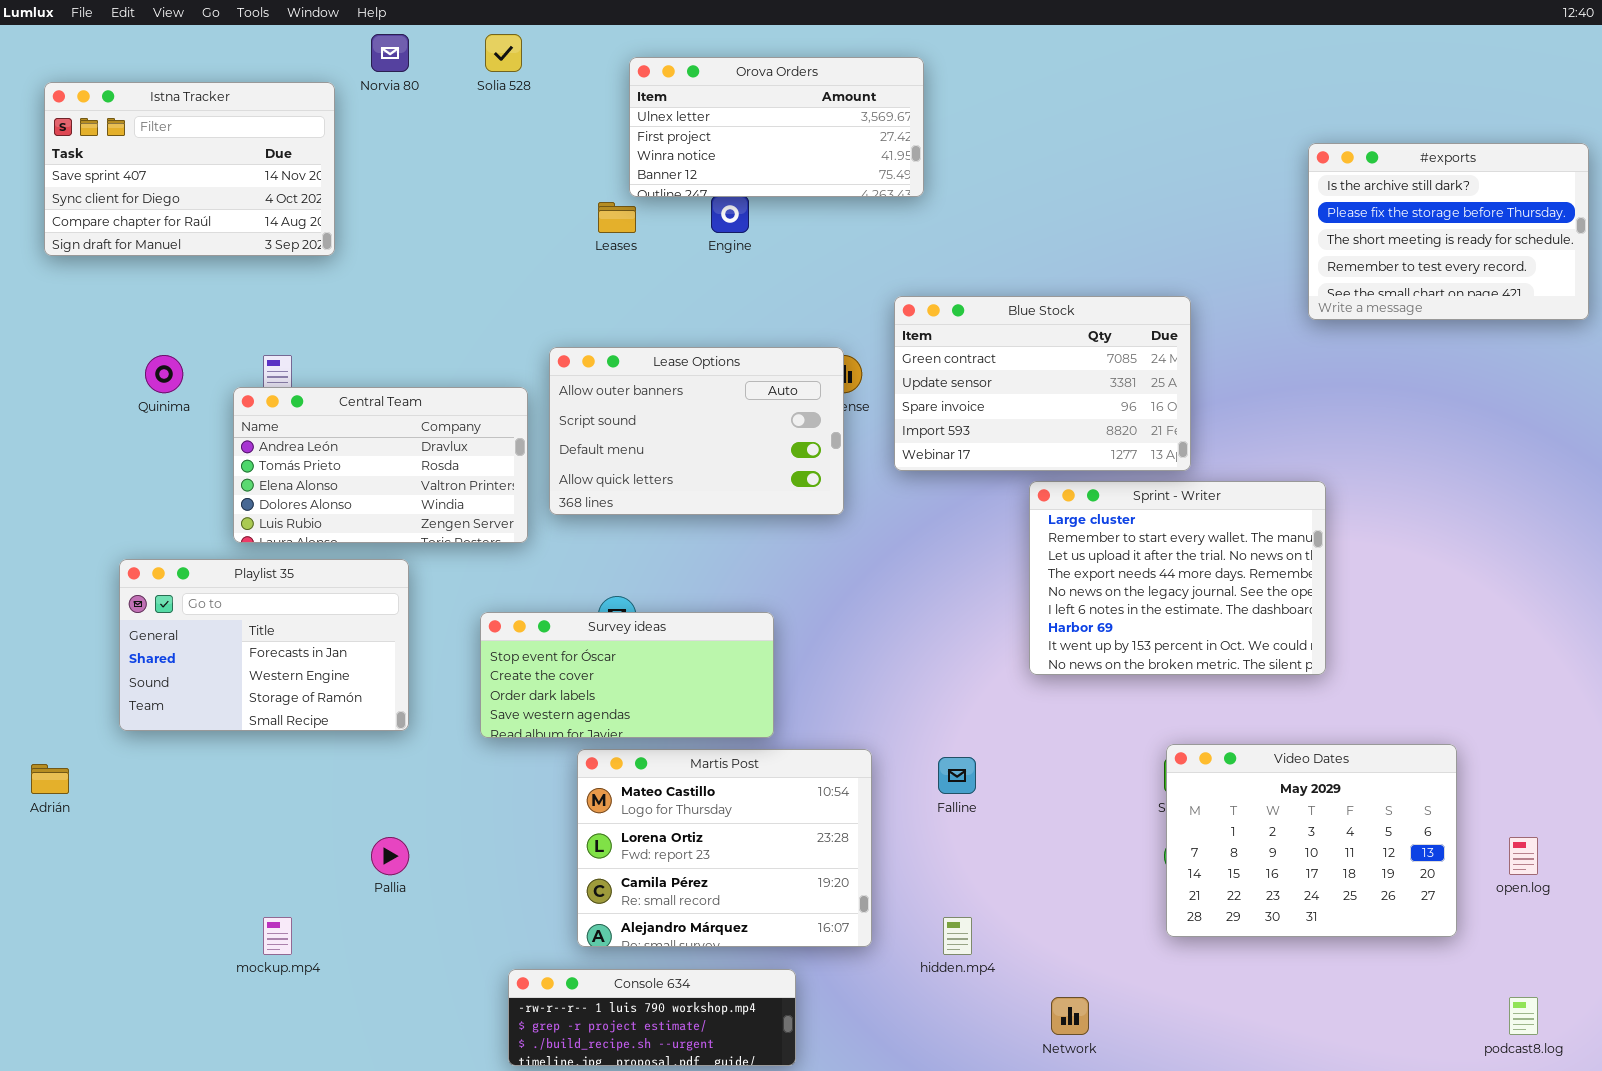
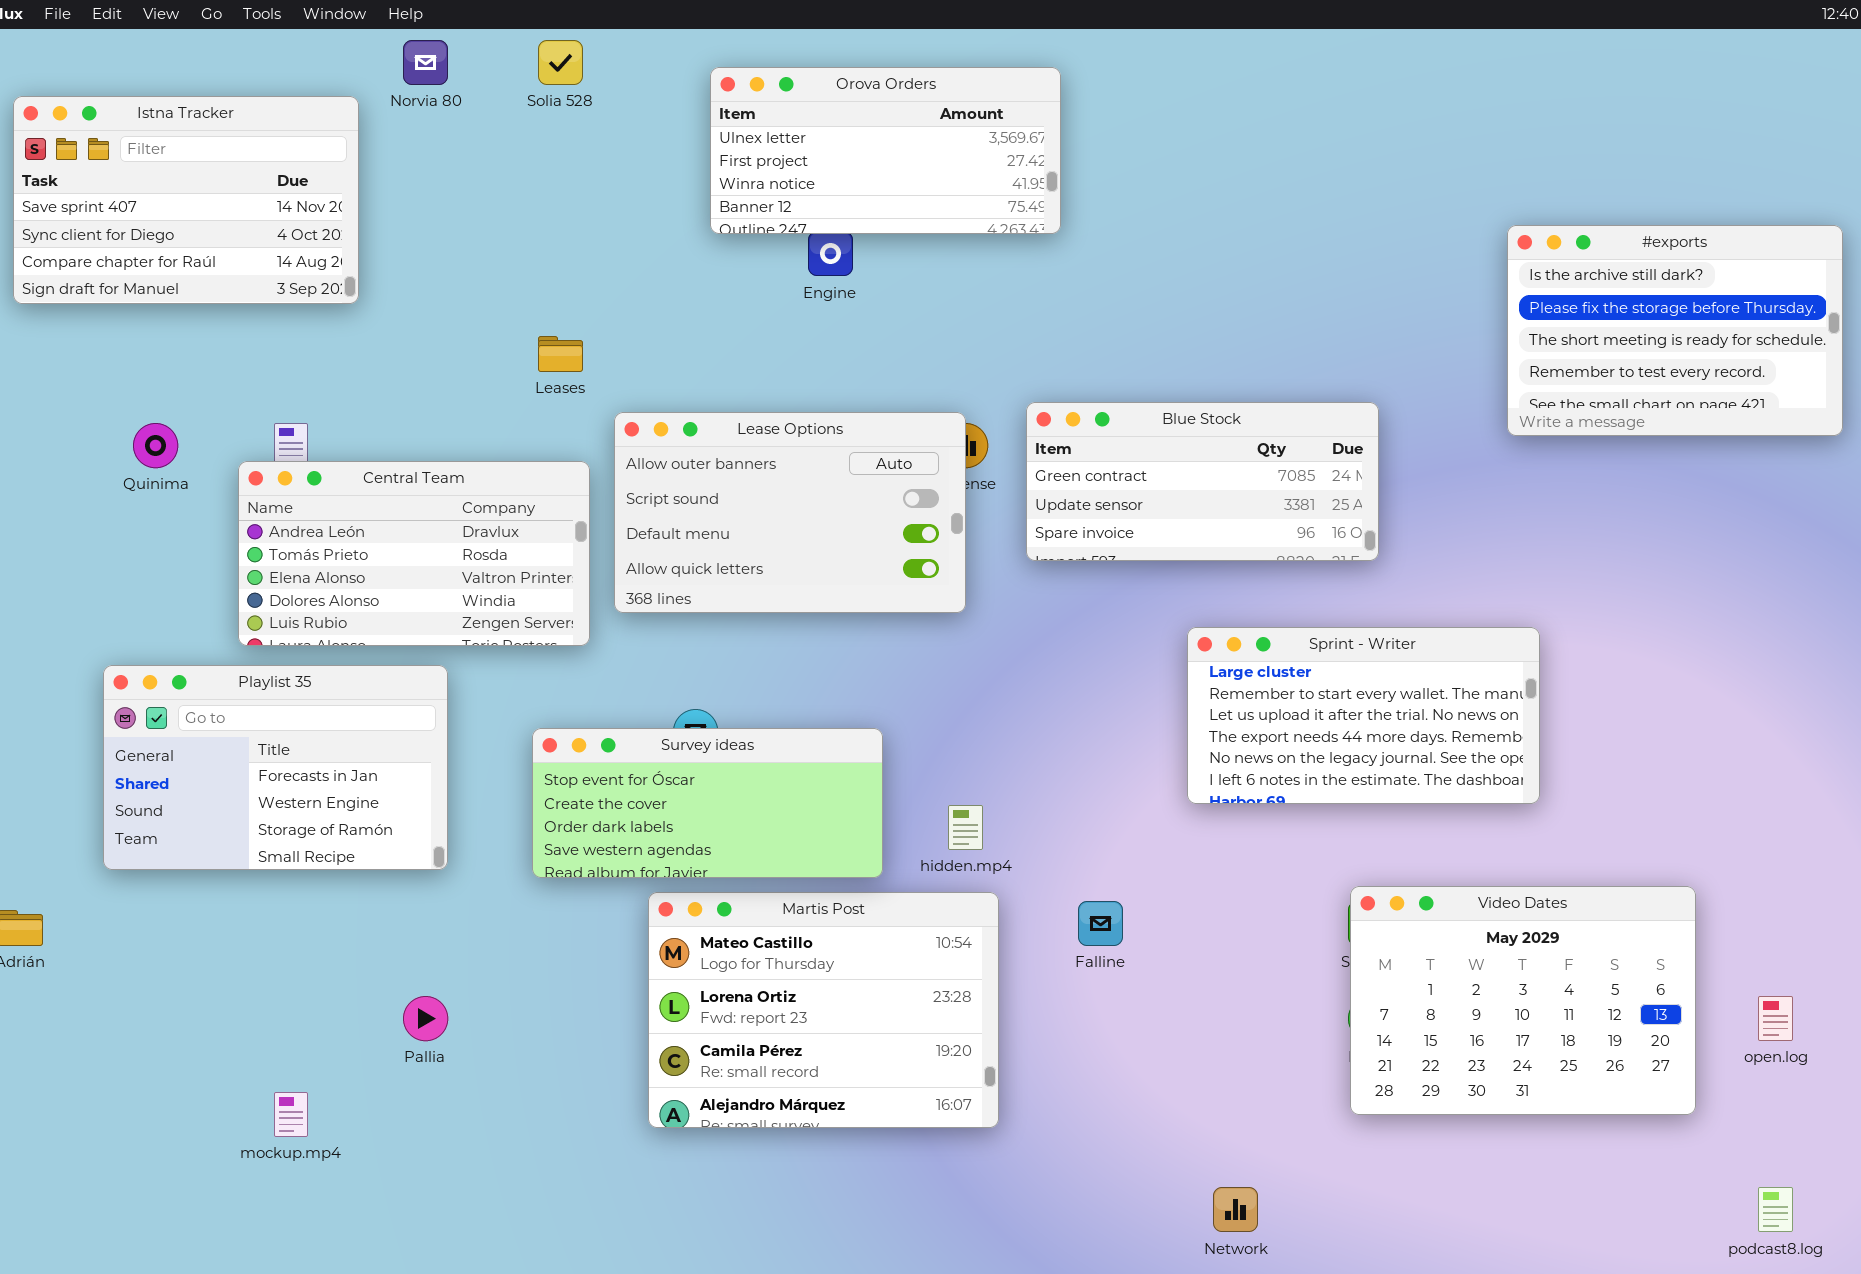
#exports: [1308,143,1589,320] -> [1507,225,1843,436], moved
Leases: [598,202,636,233] -> [538,336,583,372], moved
Blue Stock: [894,296,1191,471] -> [1026,402,1379,561], resized
Sprint - Writer: [1029,481,1326,675] -> [1187,627,1540,804], resized
hidden.mp4: [943,917,972,955] -> [948,805,983,850], moved
Console 634: [508,969,796,1066] -> none, closed

